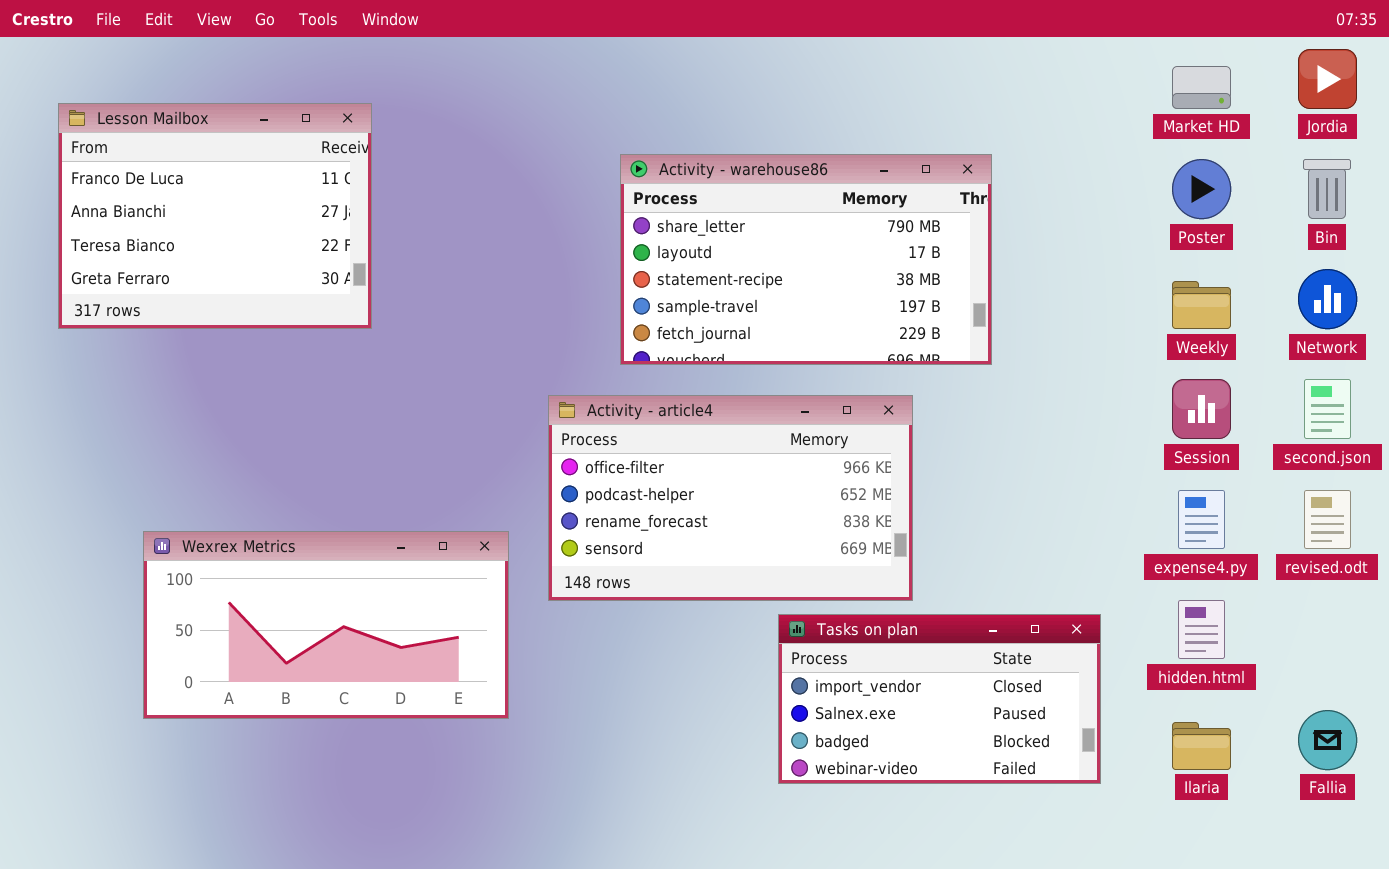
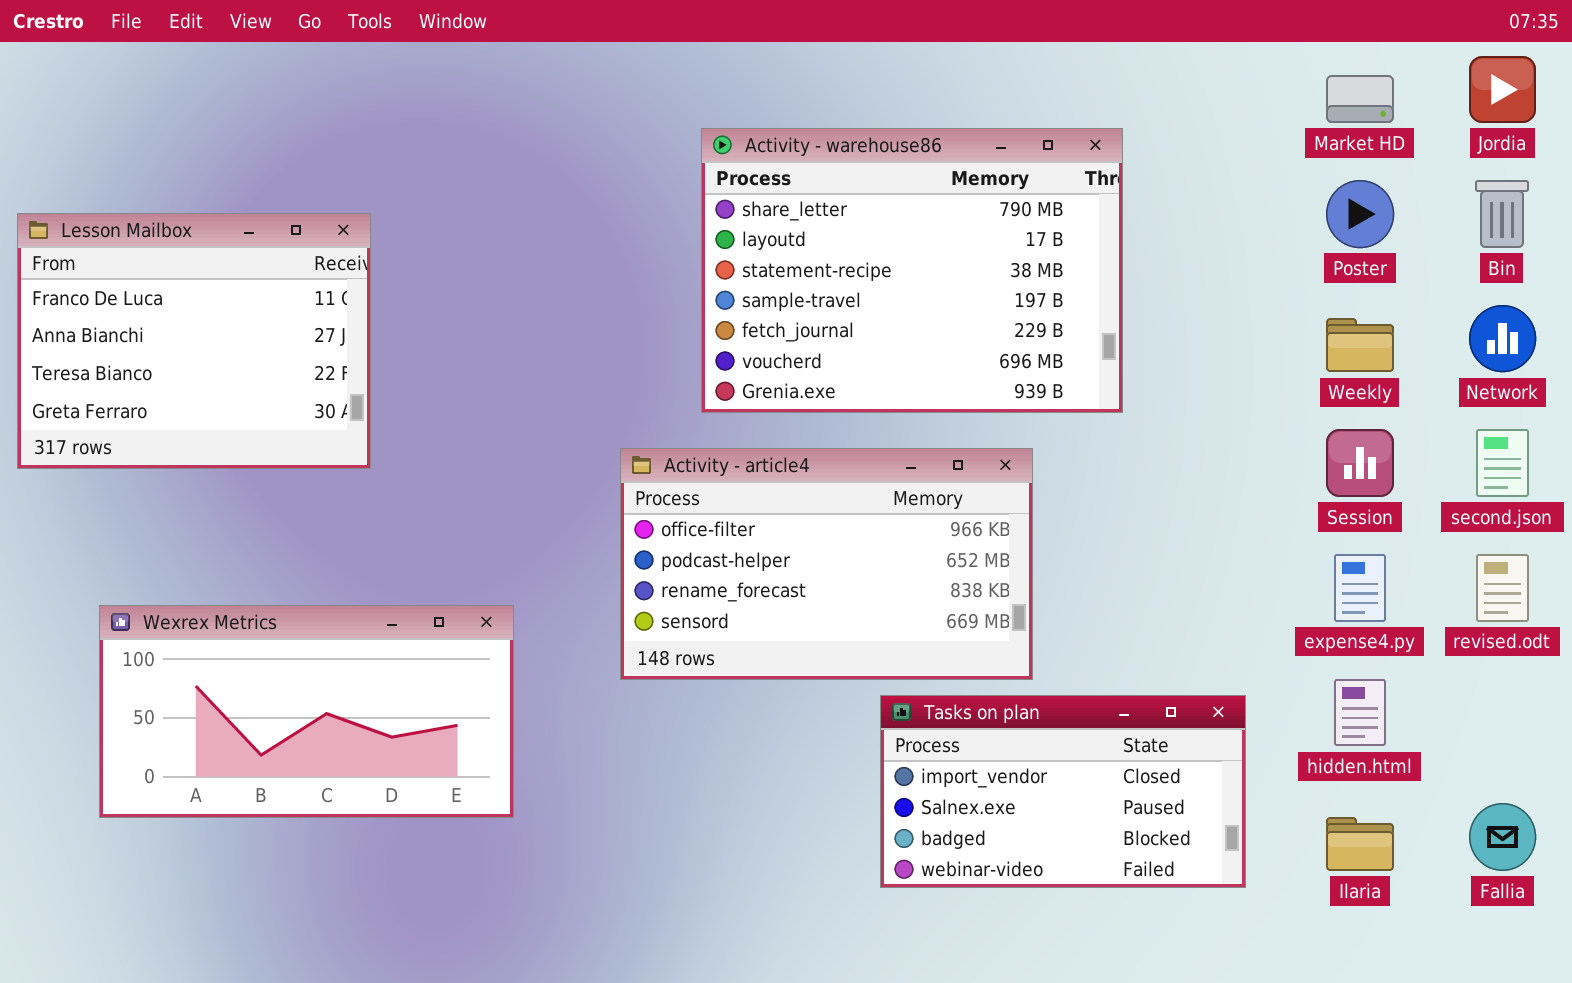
Lesson Mailbox: [58,103,372,329] -> [17,213,371,469], moved
Activity - warehouse86: [620,154,992,365] -> [701,128,1123,413], resized
Wexrex Metrics: [143,531,509,719] -> [99,605,514,818], moved

